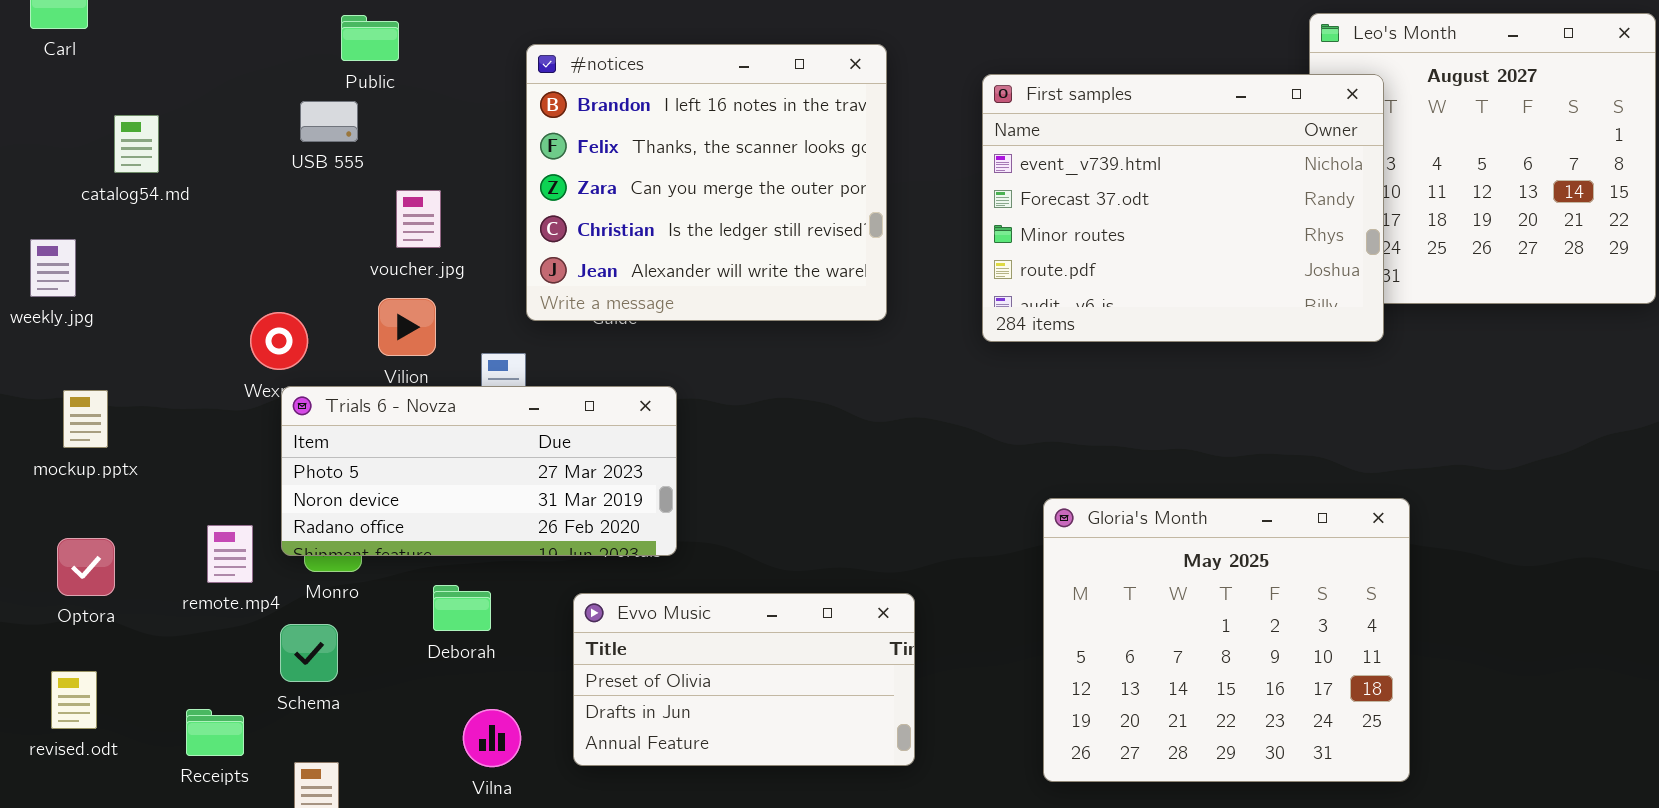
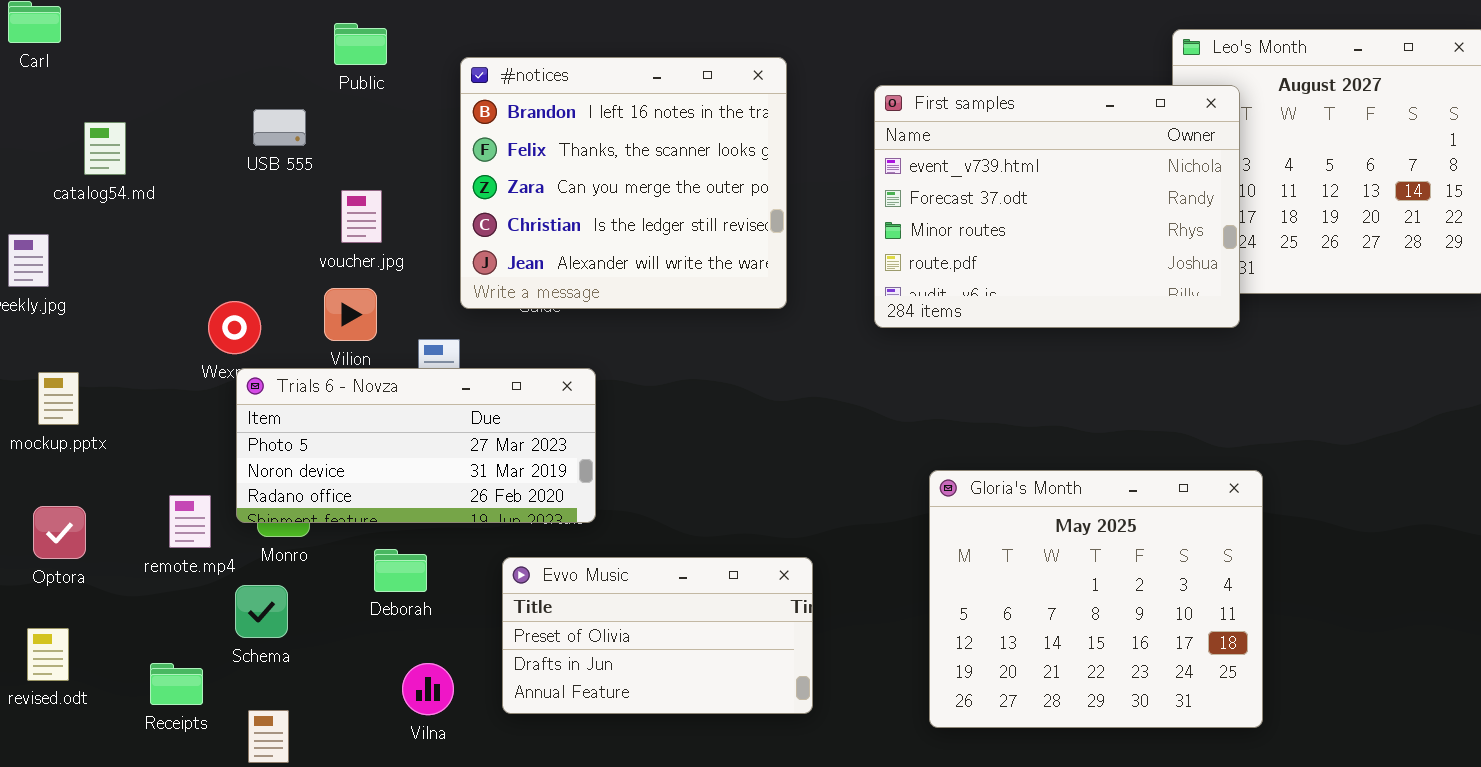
Public: [341,15,399,61] -> [334,23,387,65], moved

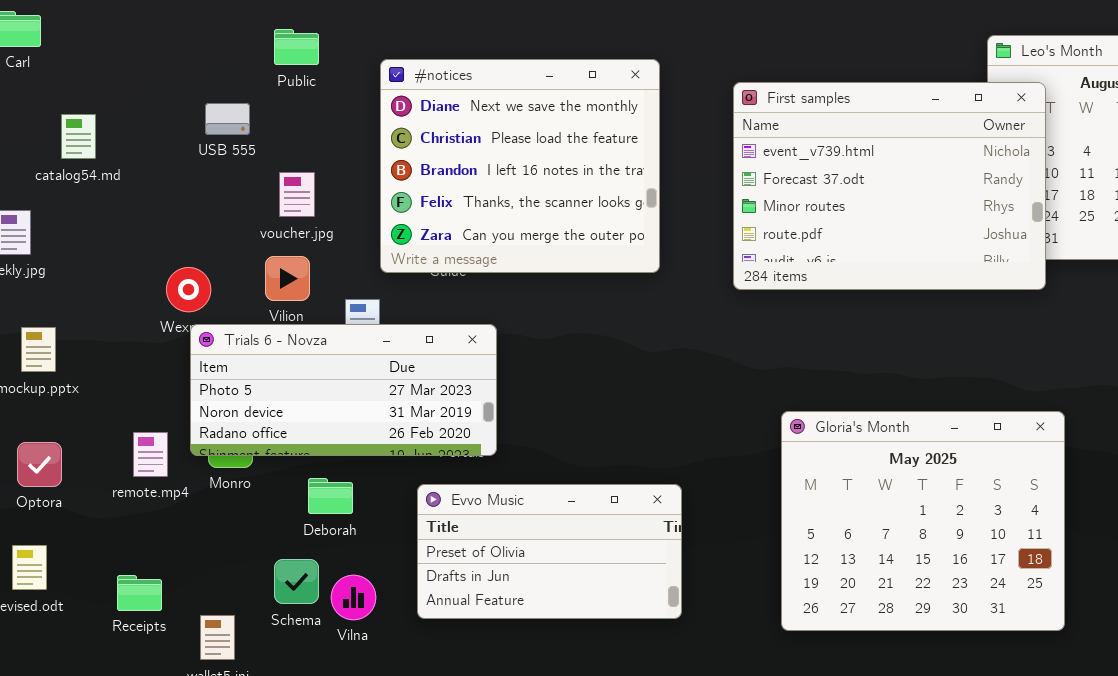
#notices: [460,57,787,309] -> [380,59,660,273], scrolled up 2 rows
Schema: [235,585,288,638] -> [274,559,319,604], moved

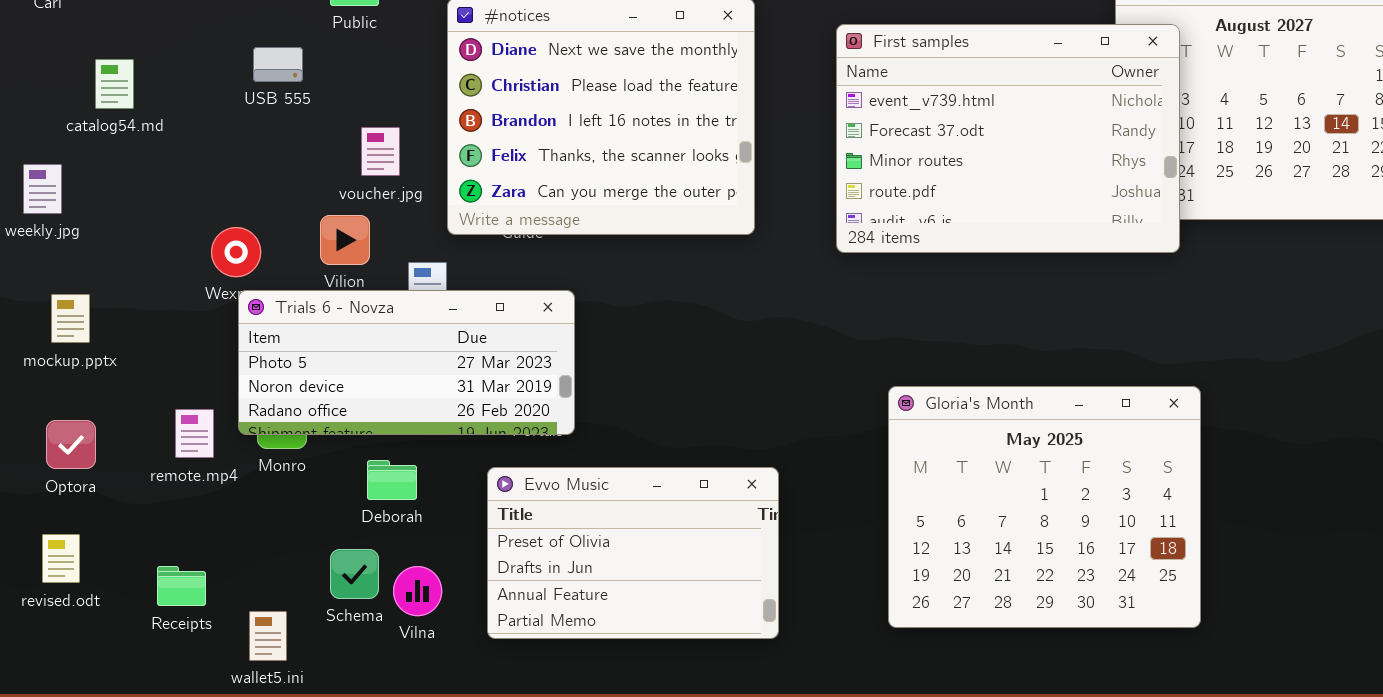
voucher.jpg: [279,172,315,217] -> [361,127,400,176], moved
Evvo Music: [417,484,682,619] -> [487,467,779,639], resized

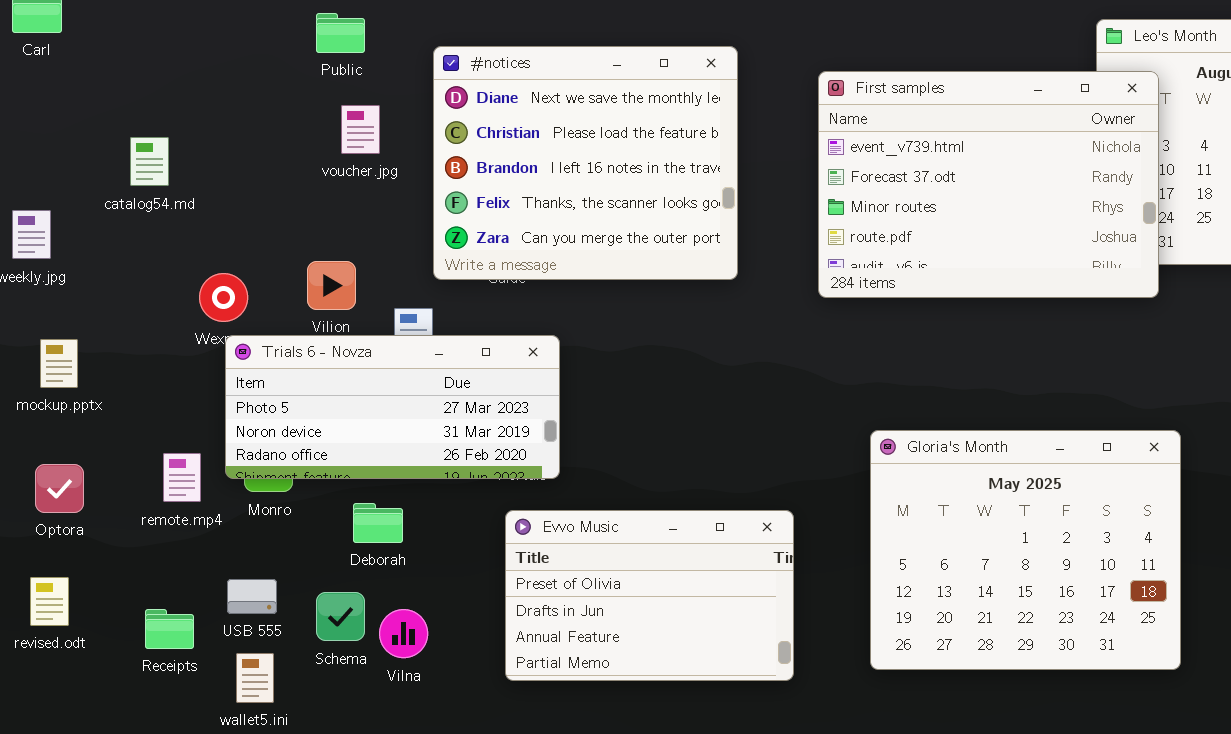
USB 555: [253,47,303,82] -> [227,579,277,614], moved
catalog54.md: [95,59,134,109] -> [130,137,169,186], moved
voucher.jpg: [361,127,400,176] -> [341,105,380,154], moved
Evvo Music: [487,467,779,639] -> [505,510,794,681], moved

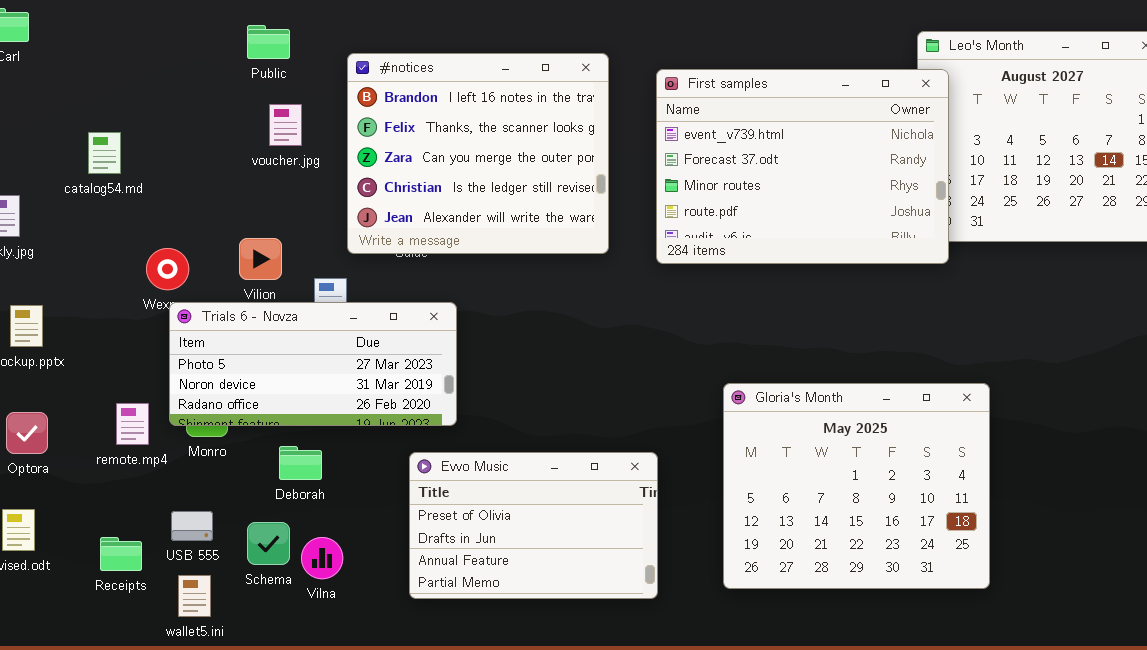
#notices: [433,46,738,280] -> [347,53,609,254], scrolled down 2 rows
First samples: [818,71,1159,298] -> [656,69,949,264], moved

